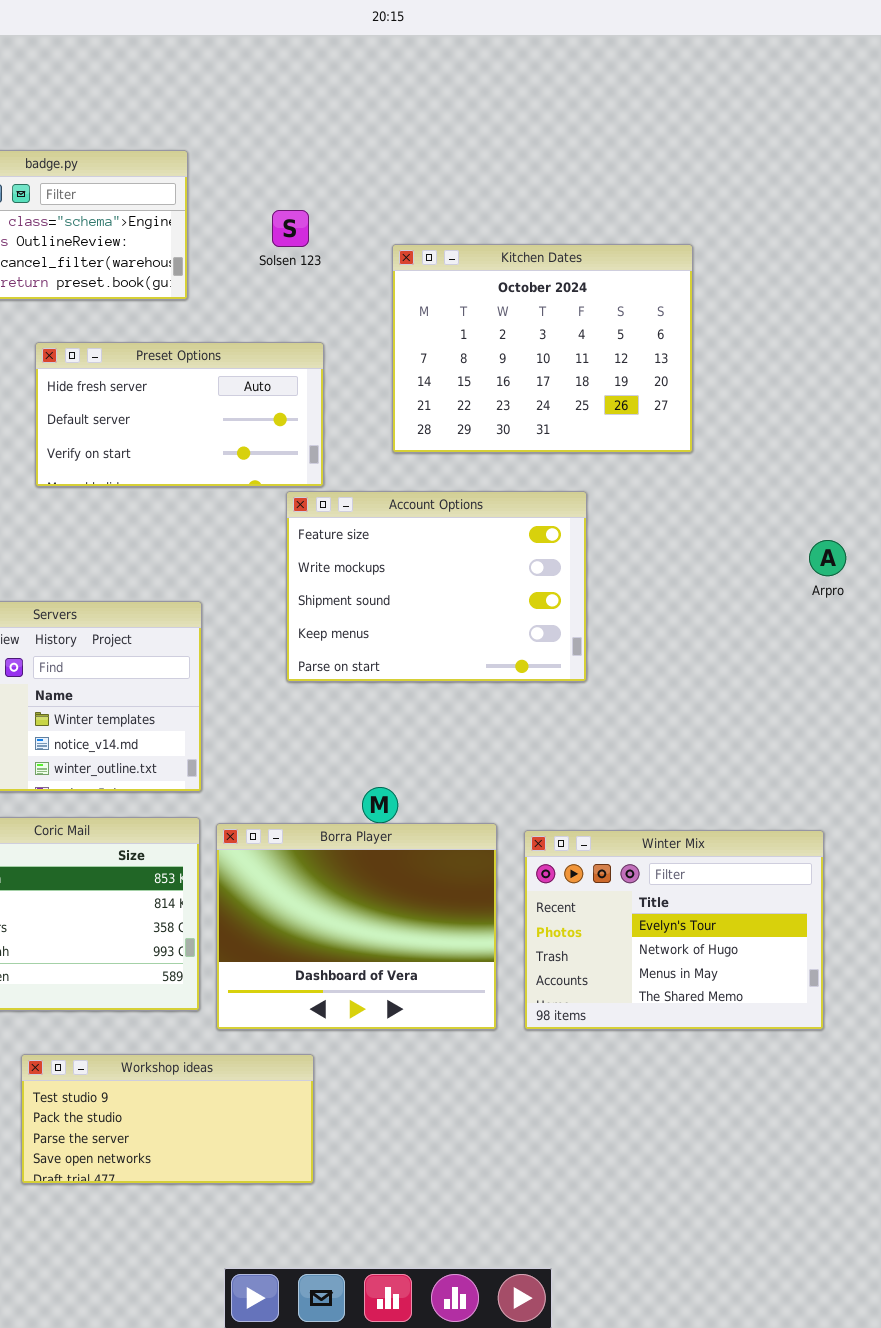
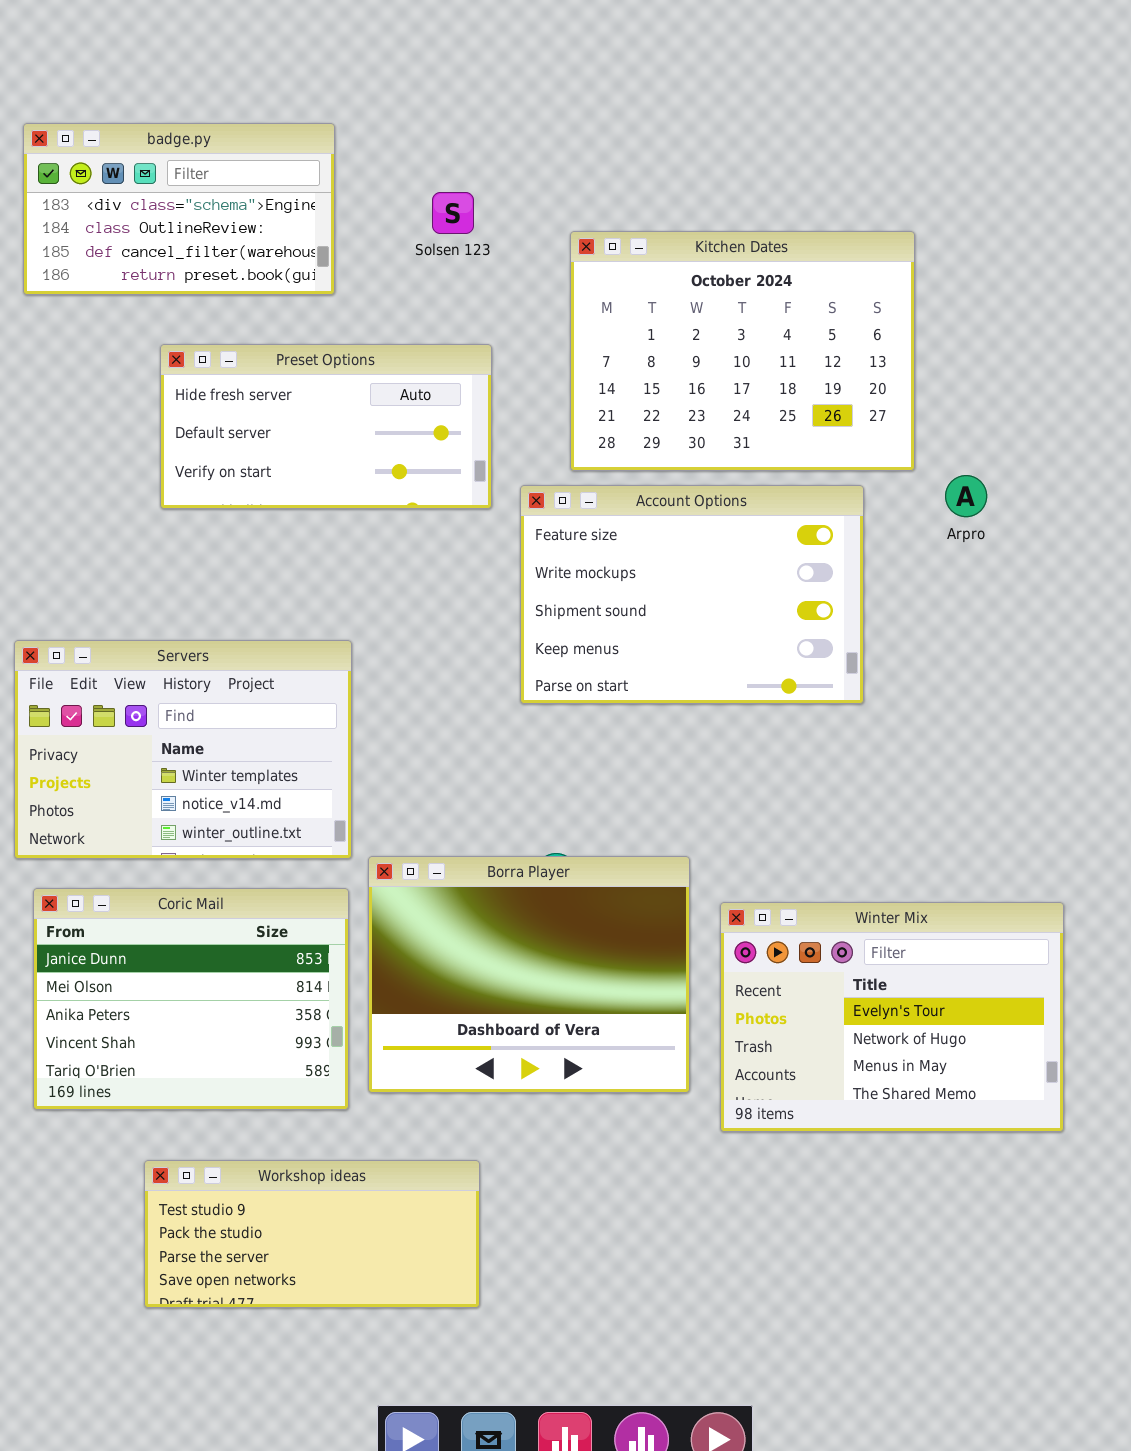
Account Options: [286,491,587,682] -> [520,485,864,704], moved
Arpro: [809,540,846,576] -> [945,475,987,517], moved
Borra Player: [216,823,497,1030] -> [368,856,690,1093], moved

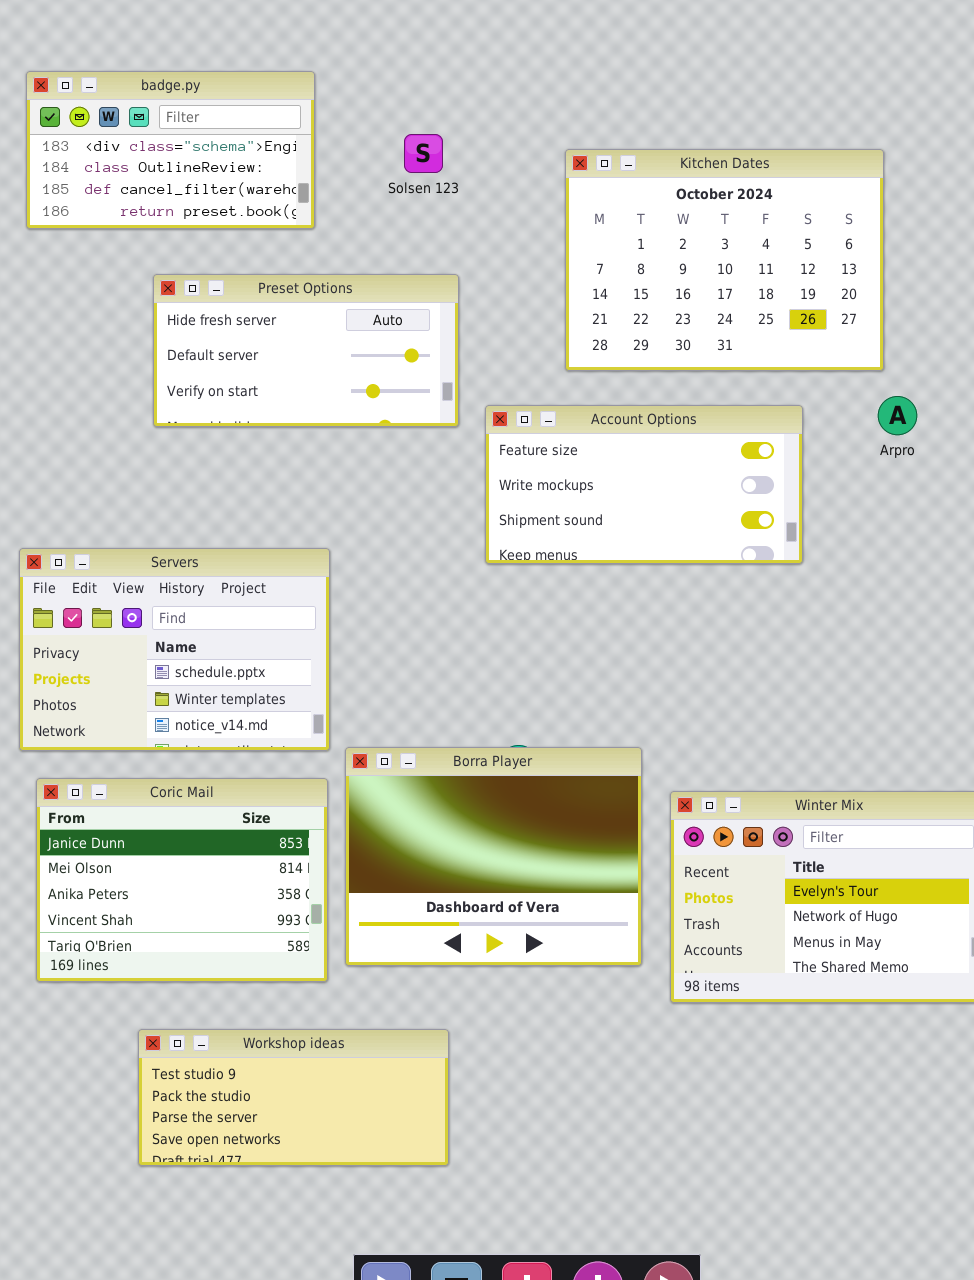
Kitchen Dates: [570,231,915,471] -> [565,149,884,371], moved
Account Options: [520,485,864,704] -> [485,405,803,564], resized
Servers: [14,640,352,859] -> [19,548,330,751], scrolled up 1 row

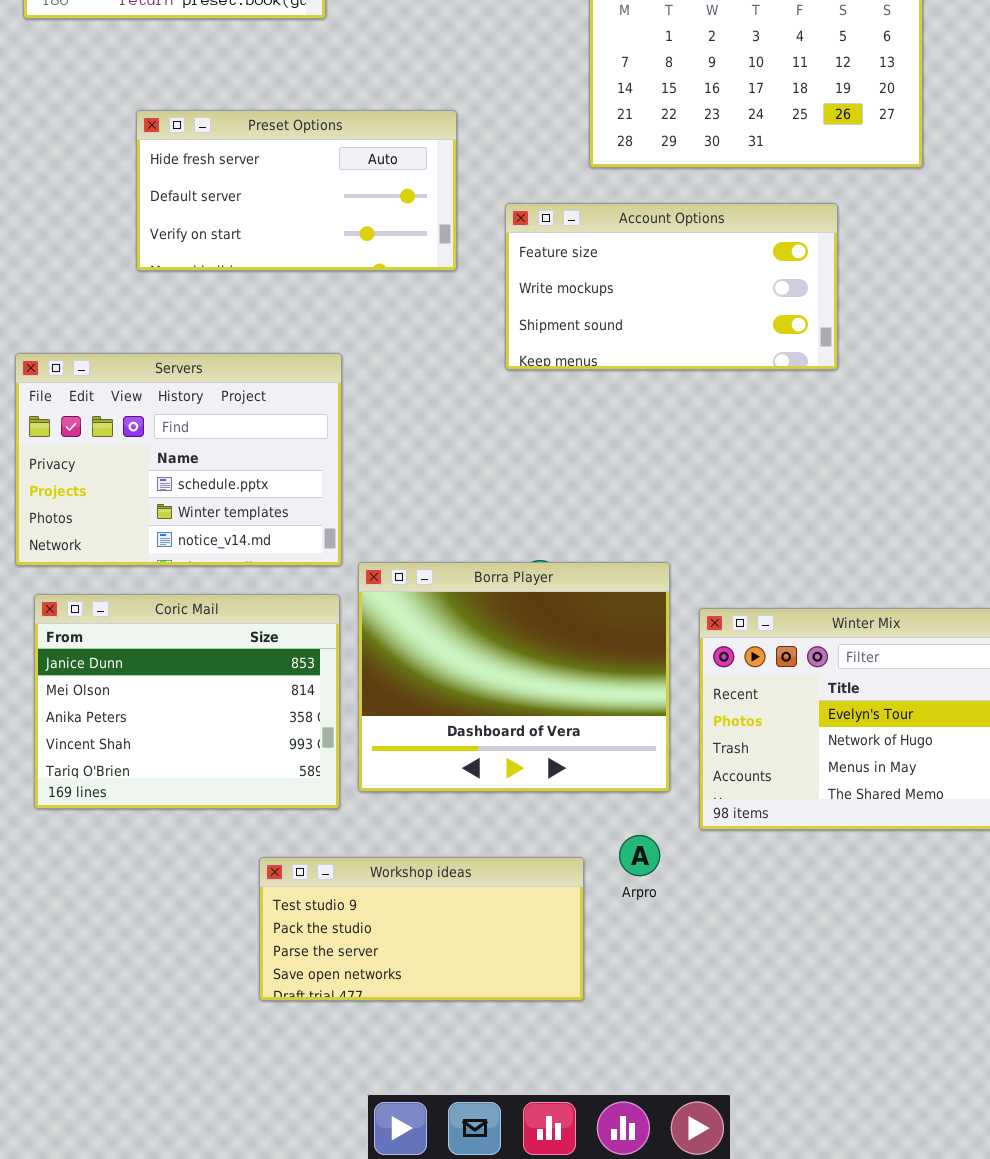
Preset Options: [153,274,459,427] -> [136,110,457,271], moved
Arpro: [878,396,917,435] -> [619,835,660,876], moved
Workshop ideas: [138,1029,449,1166] -> [259,857,584,1001], moved

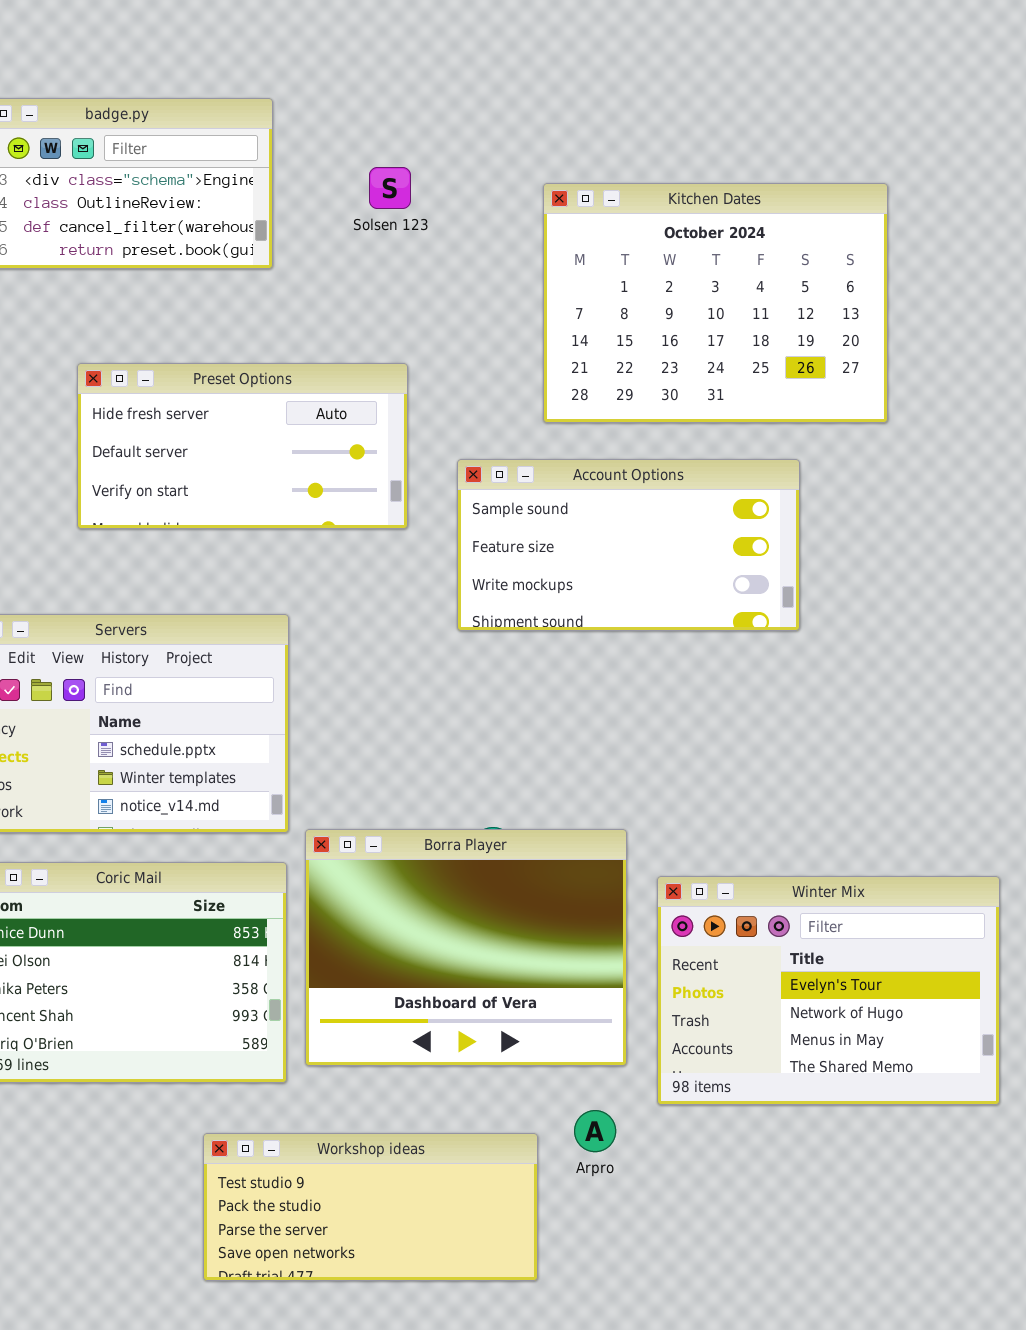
Account Options: [505,203,838,370] -> [457,459,800,631], scrolled up 1 row

